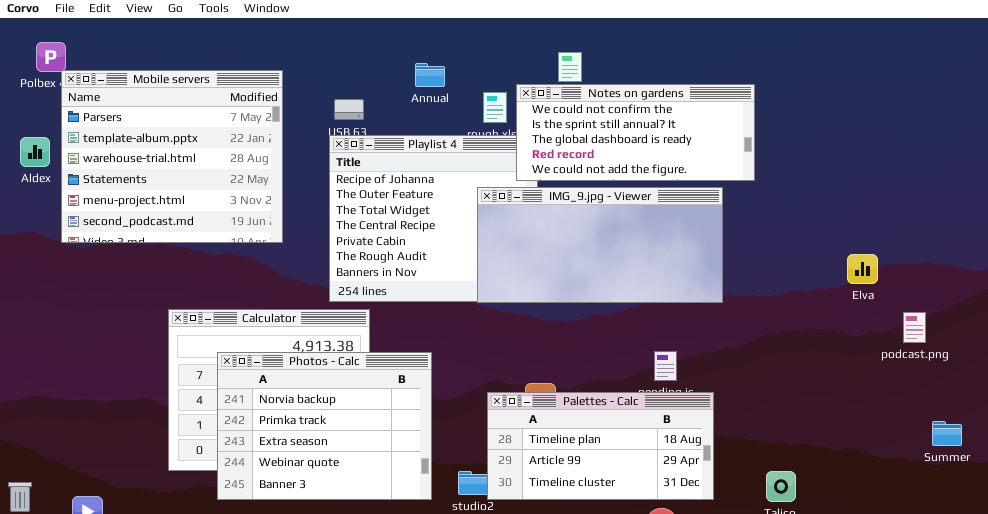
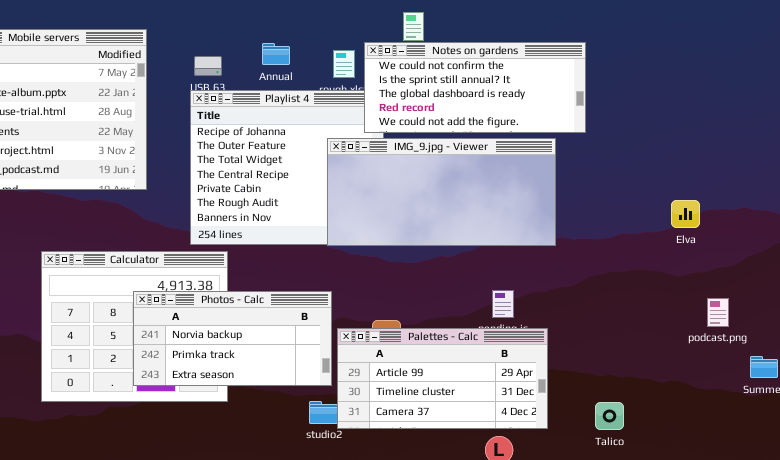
Annual: [415,63,445,87] -> [262,43,290,65], moved
podcast.png: [903,312,926,343] -> [707,298,729,327], moved
Photos - Calc: [217,352,432,500] -> [133,291,332,386], moved, resized
Palettes - Calc: [487,392,714,500] -> [337,328,548,429], scrolled down 1 row

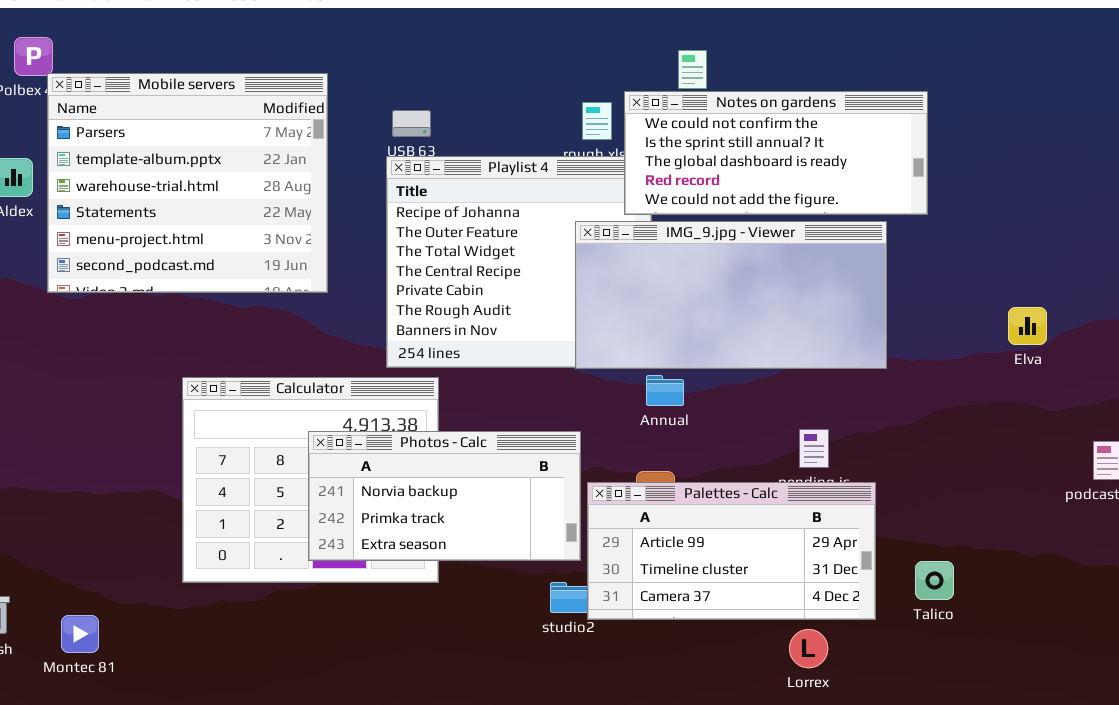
Annual: [262,43,290,65] -> [646,375,684,406], moved
Elva: [671,200,700,228] -> [1008,307,1047,345], moved
Talico: [595,402,624,430] -> [915,561,954,600], moved

